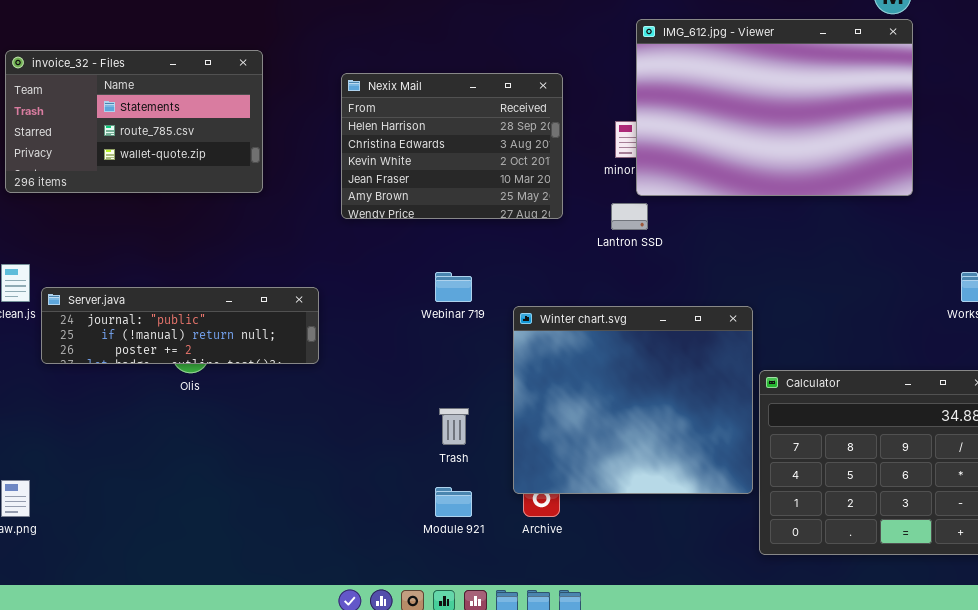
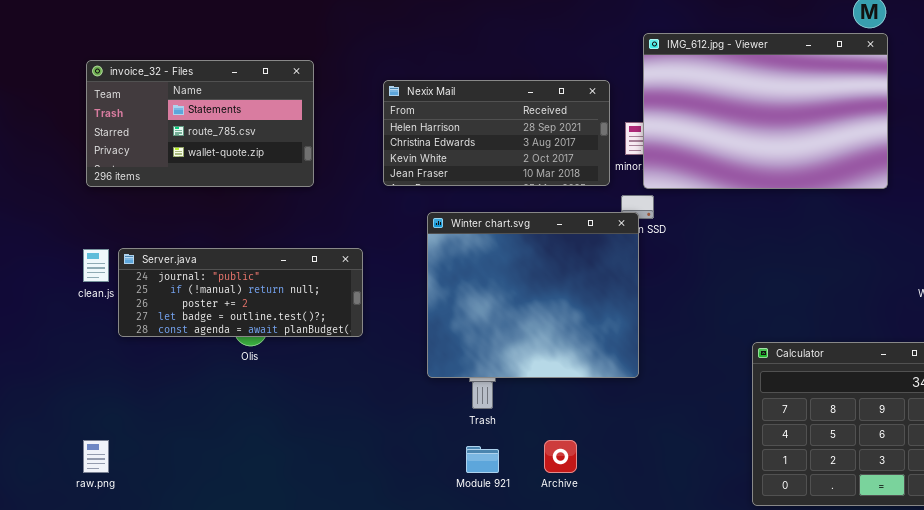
Nexix Mail: [341,73,563,219] -> [383,80,610,186], resized
Server.java: [41,287,319,364] -> [118,248,363,337], resized
Winter chart.svg: [513,306,753,494] -> [427,212,639,378], moved

